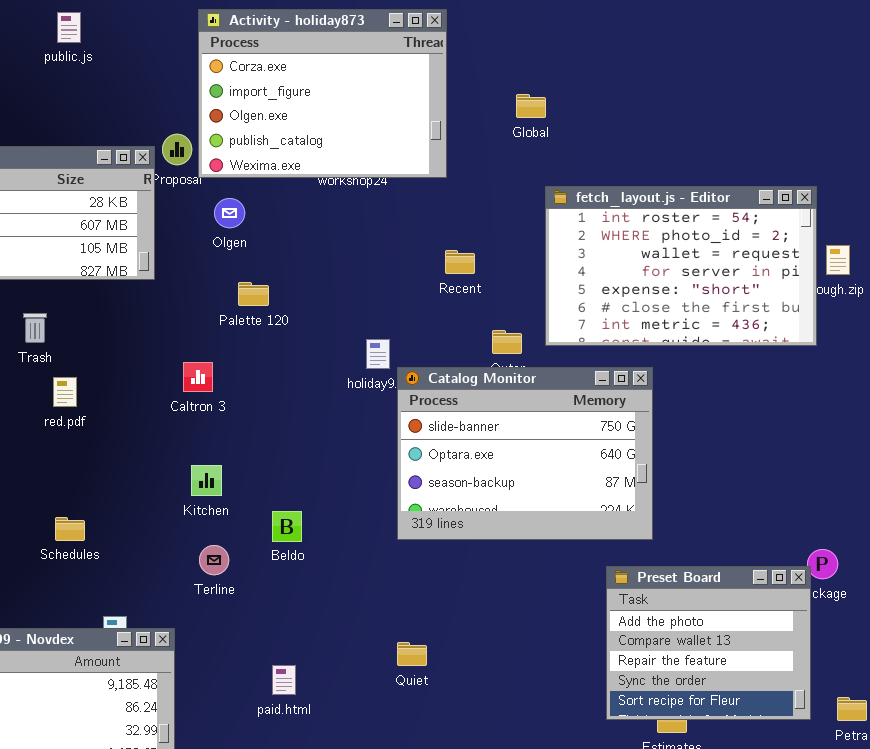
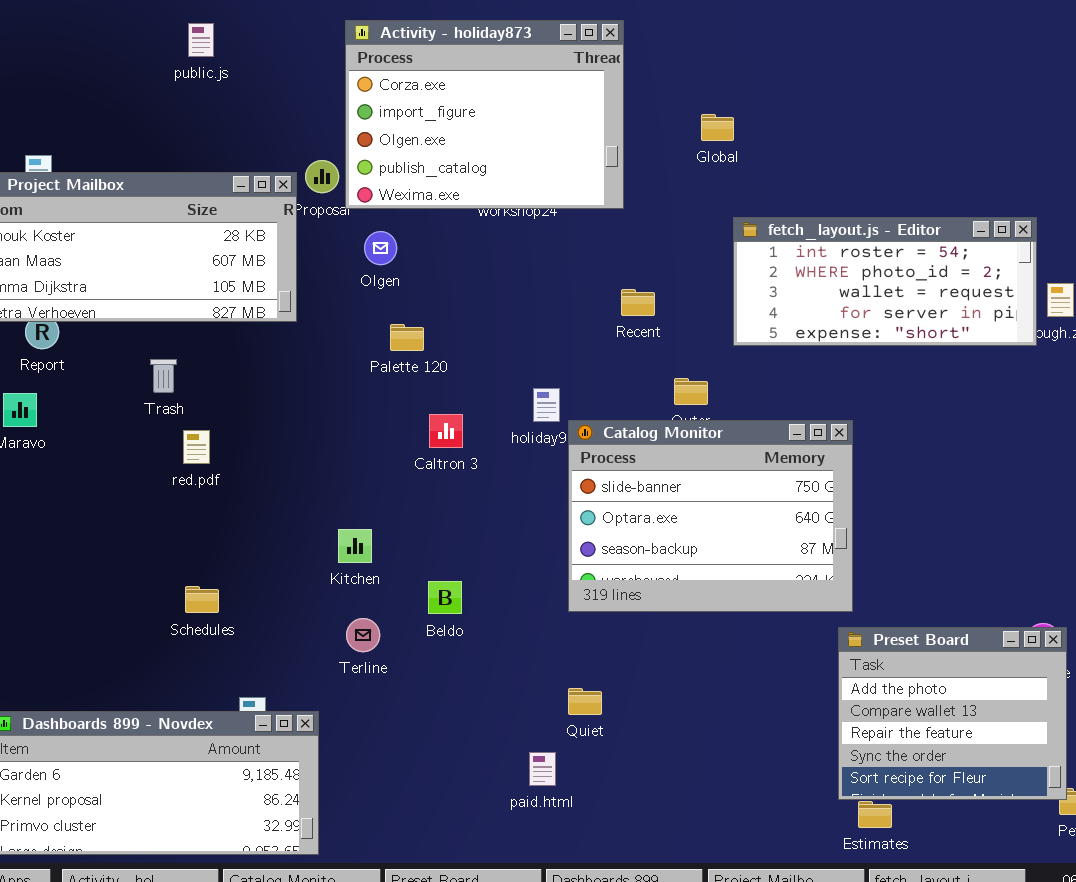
fetch_layout.js - Editor: [545,186,817,346] -> [733,217,1037,346], resized
Caltron 3: [183,362,213,392] -> [429,414,463,448], moved
Preset Board: [606,566,811,720] -> [838,627,1067,800], moved
Quiet: [397,642,427,666] -> [568,688,602,715], moved
paid.html: [272,665,296,695] -> [529,752,556,786], moved

